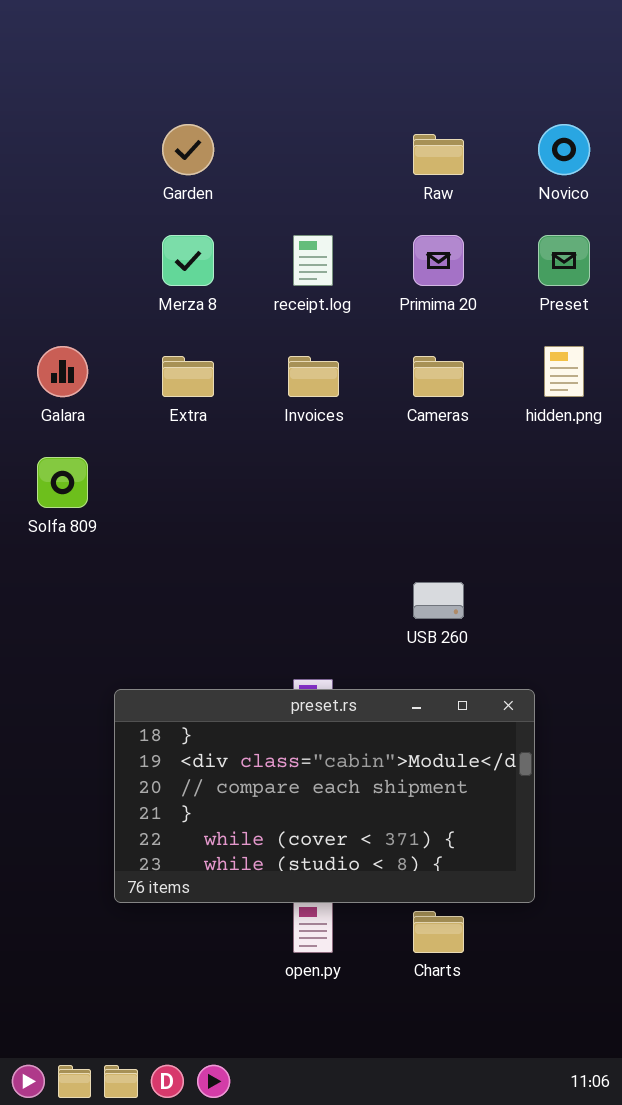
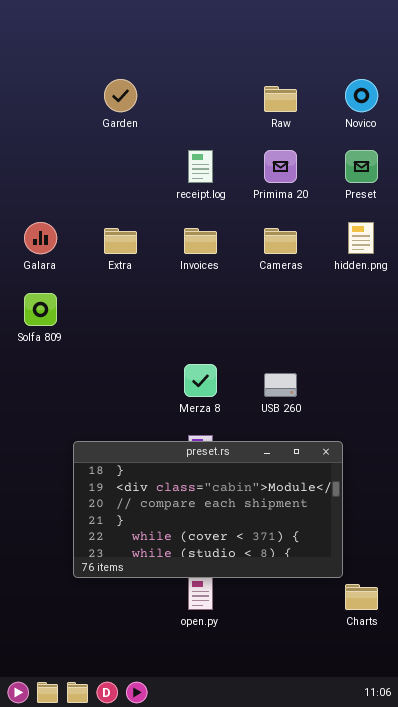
Merza 8: [162,235,214,286] -> [184,364,217,397], moved
Charts: [413,911,464,953] -> [345,584,378,610], moved

